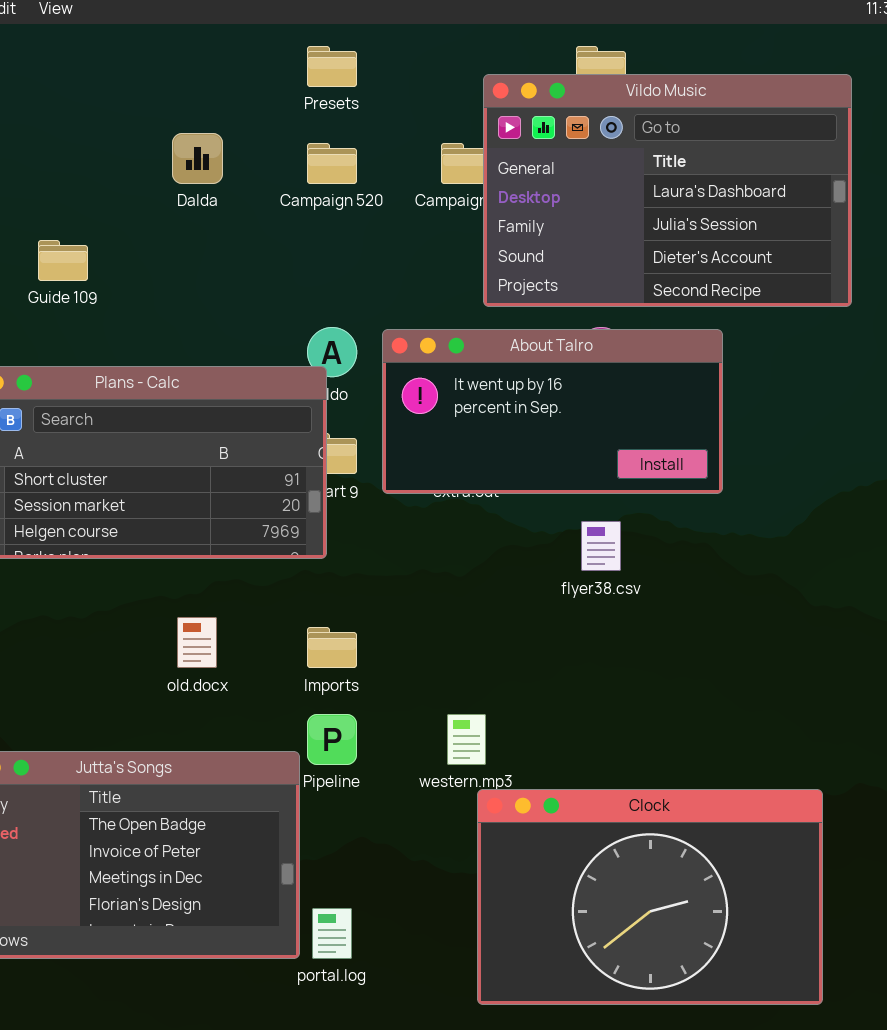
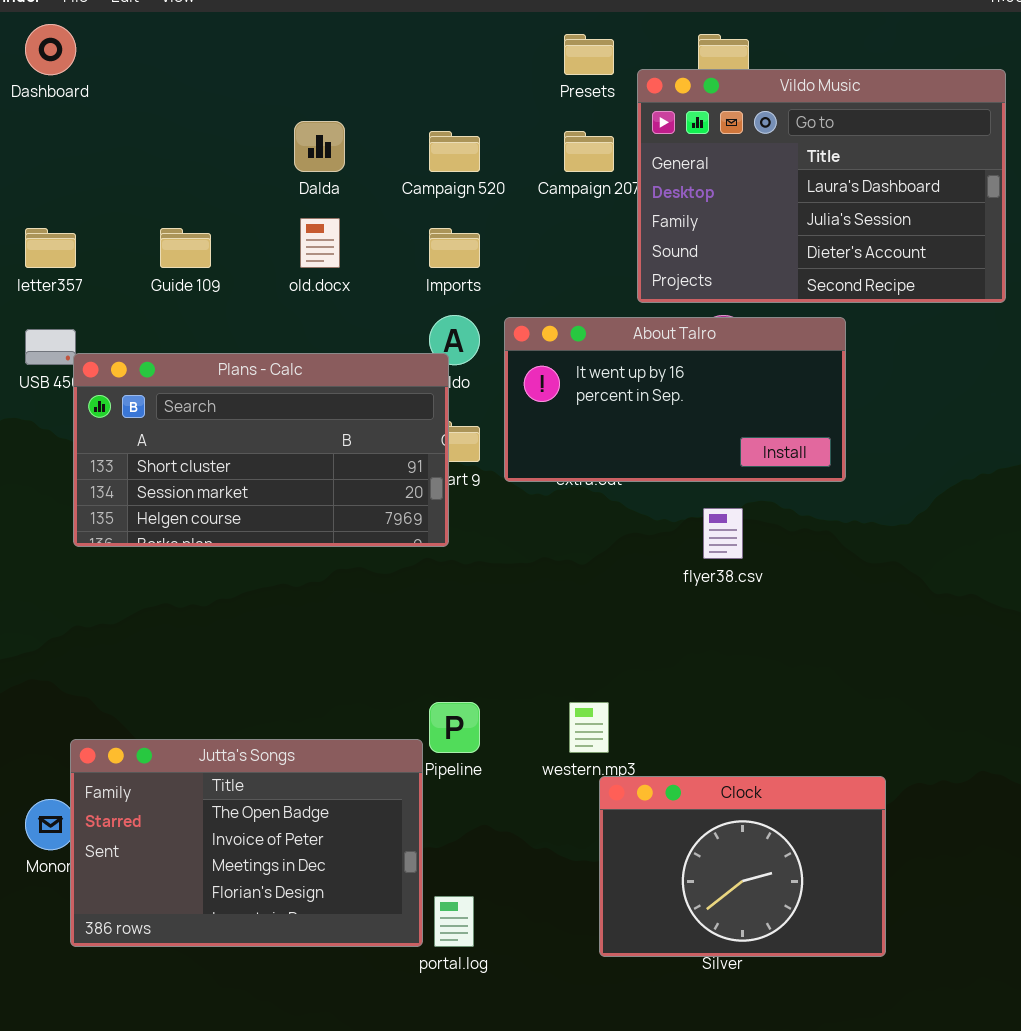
Presets: [307,46,357,87] -> [564,34,614,75], moved
Vildo Music: [483,74,852,307] -> [637,69,1006,303], moved
old.docx: [177,617,217,668] -> [300,218,340,268], moved
Imports: [307,627,357,668] -> [429,228,480,268], moved
Clock: [477,789,823,1005] -> [599,776,886,957], resized

